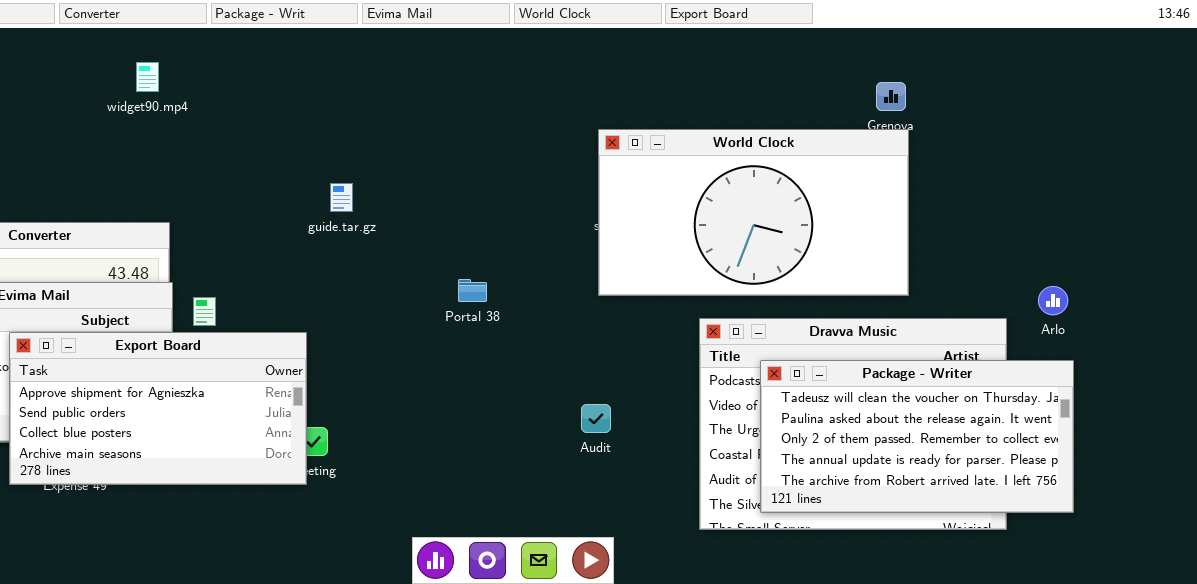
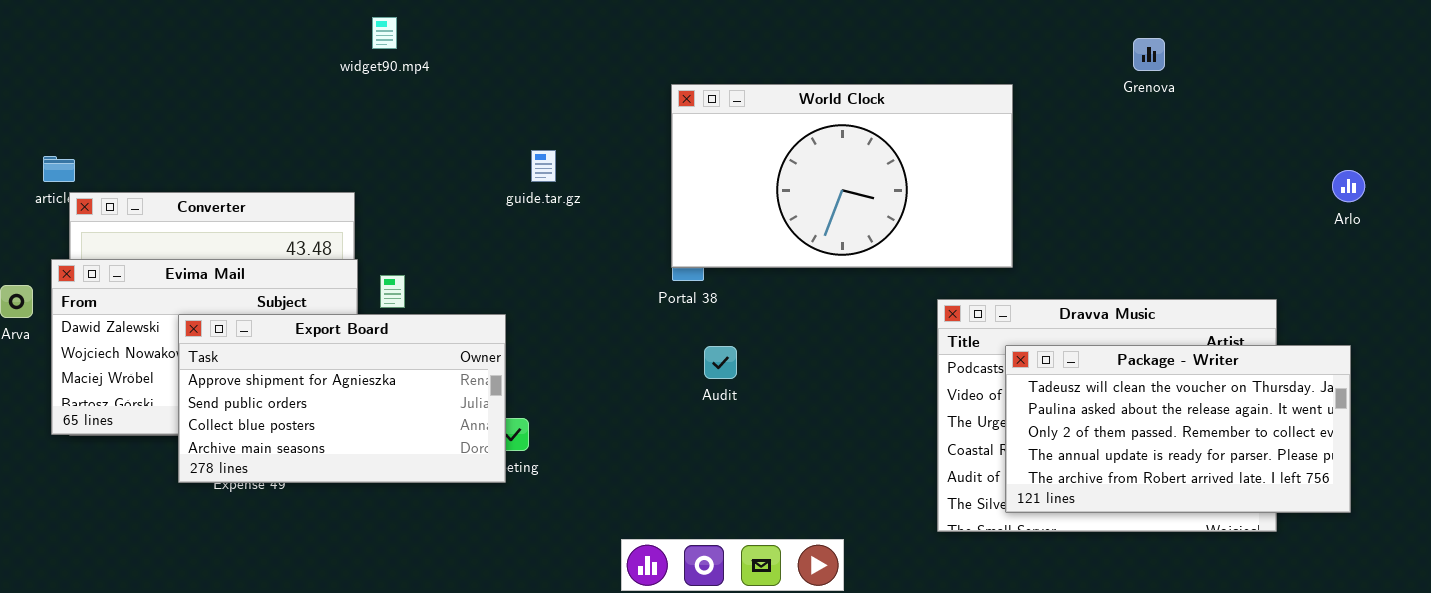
widget90.mp4: [136,62,159,92] -> [372,17,397,49], moved
World Clock: [598,129,909,296] -> [671,84,1013,268], moved
Arlo: [1038,286,1068,315] -> [1332,170,1365,202], moved
Audit: [581,404,611,433] -> [704,346,737,379], moved

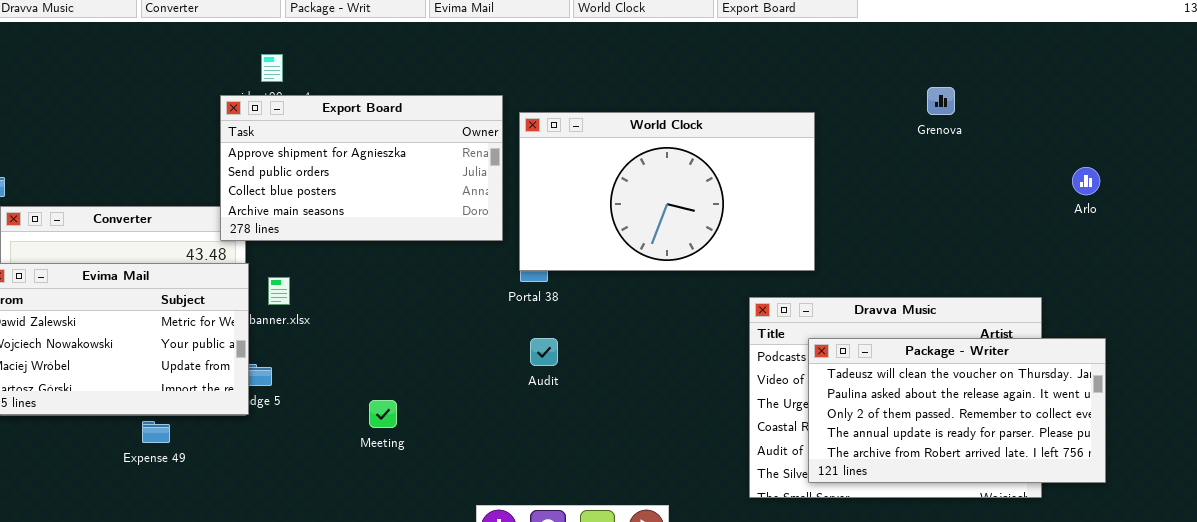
Grenova: [1133,38,1165,71] -> [927,87,955,115], moved
Arlo: [1332,170,1365,202] -> [1072,167,1100,195], moved
Export Board: [178,314,506,483] -> [220,95,503,241], moved
Audit: [704,346,737,379] -> [530,338,558,366], moved

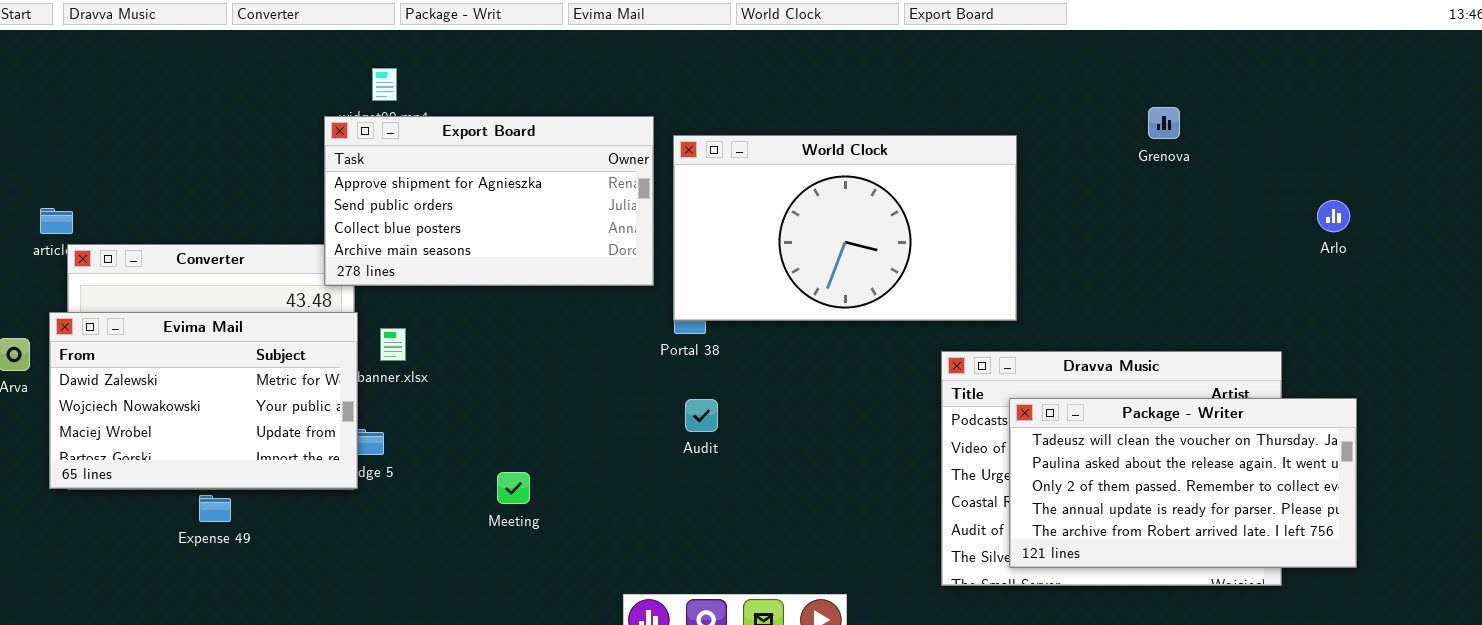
Expense 49: [142,421,170,443] -> [199,495,231,522], moved

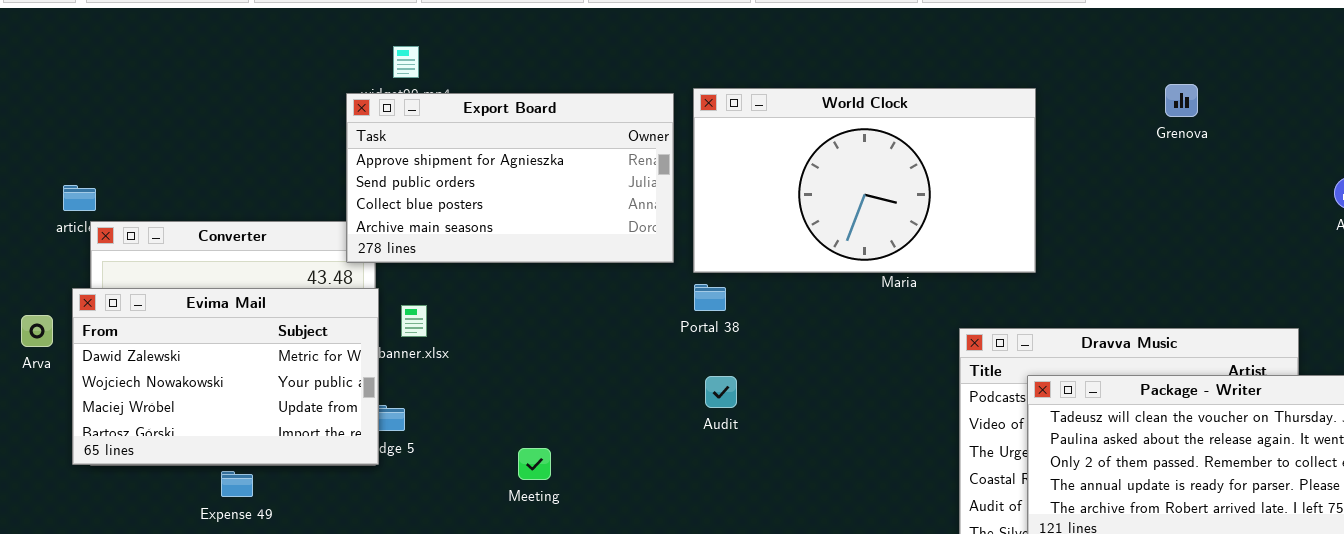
World Clock: [673,135,1017,321] -> [693,88,1036,273], moved

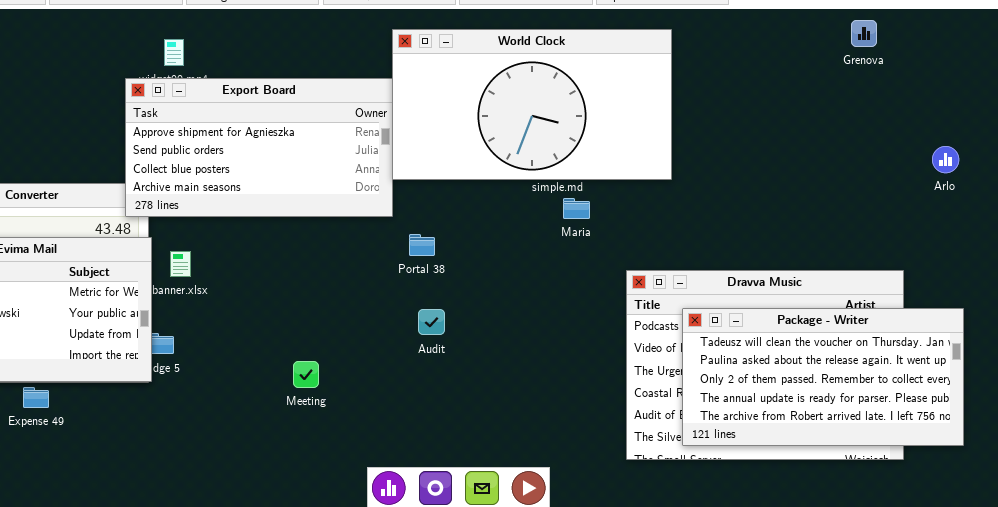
Grenova: [1165,84,1198,117] -> [851,20,877,47], moved
World Clock: [693,88,1036,273] -> [392,29,672,180], moved
Meeting: [518,448,551,480] -> [293,361,319,388], moved

